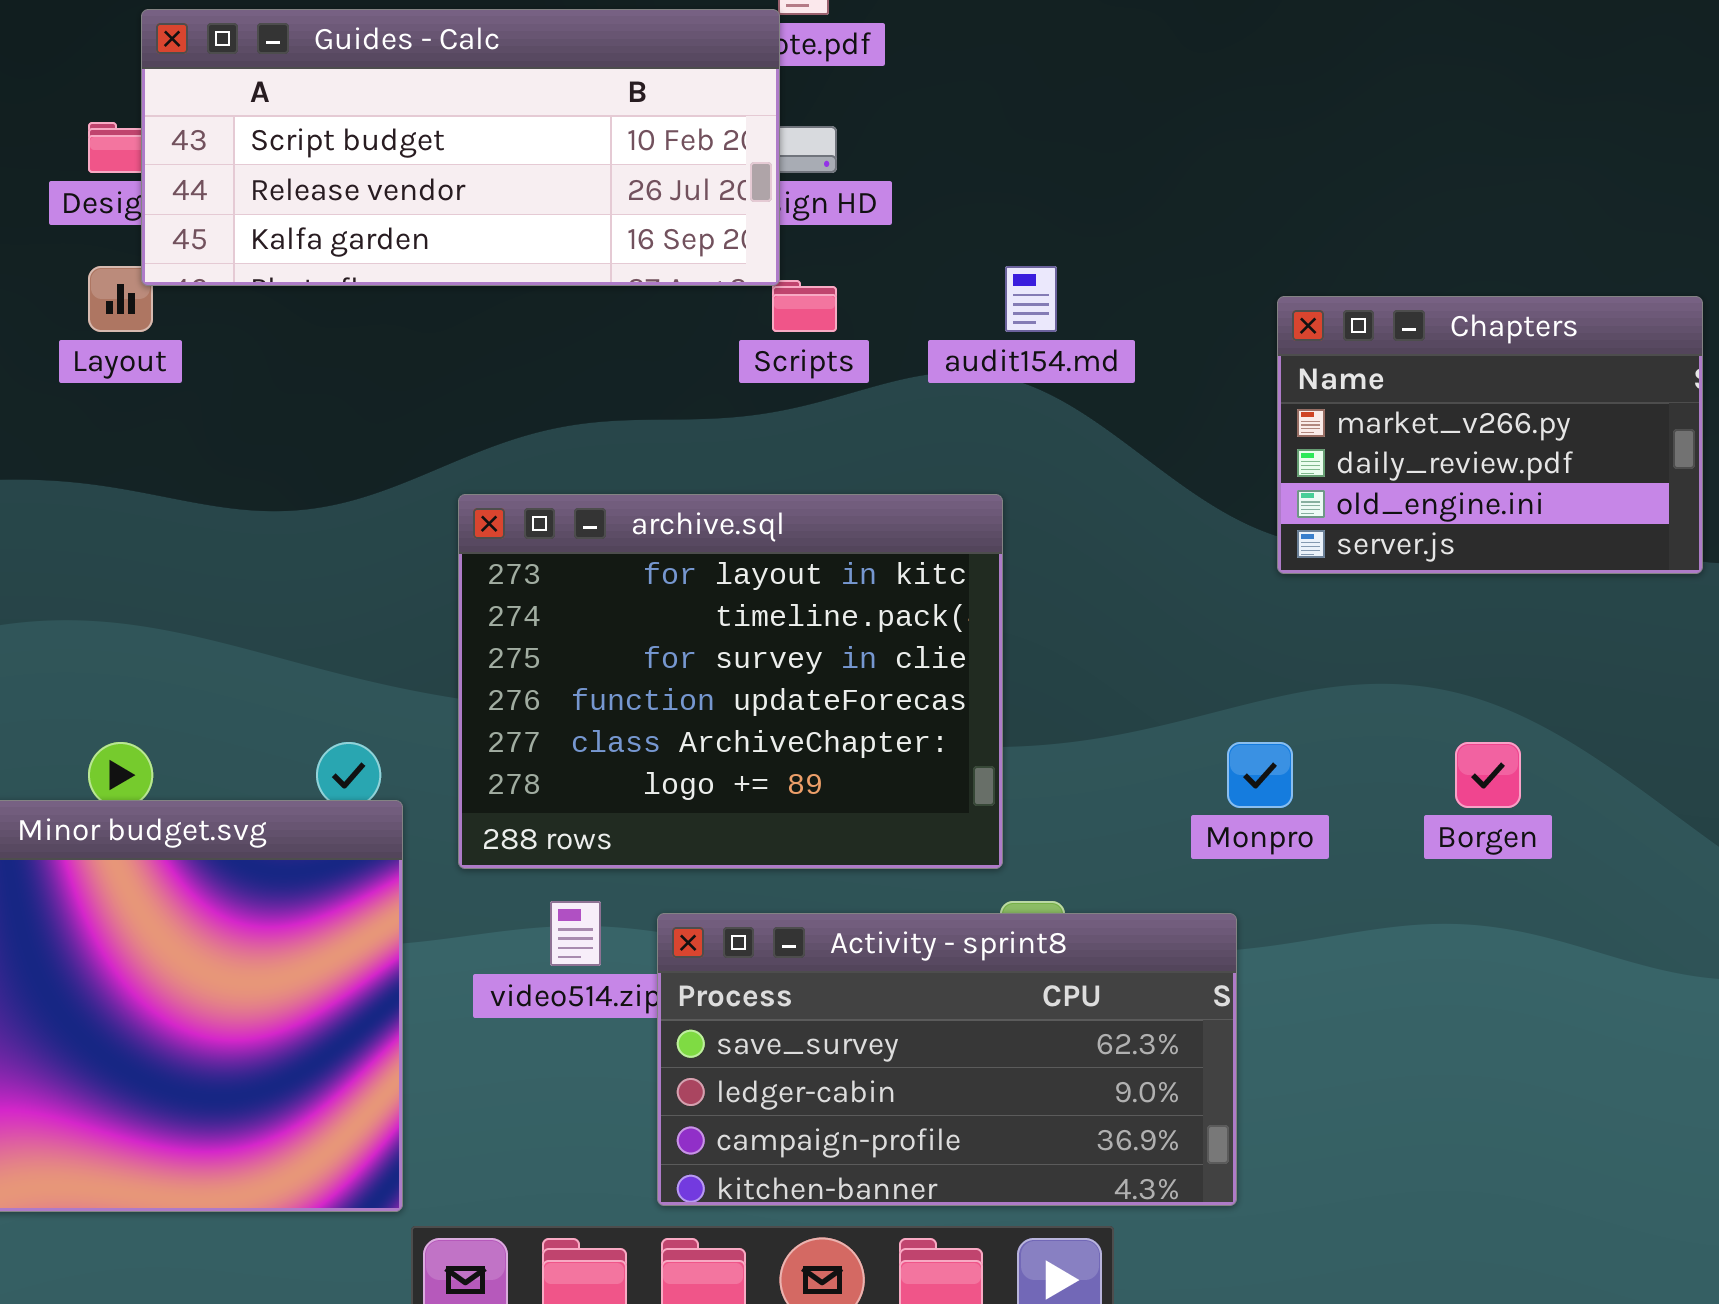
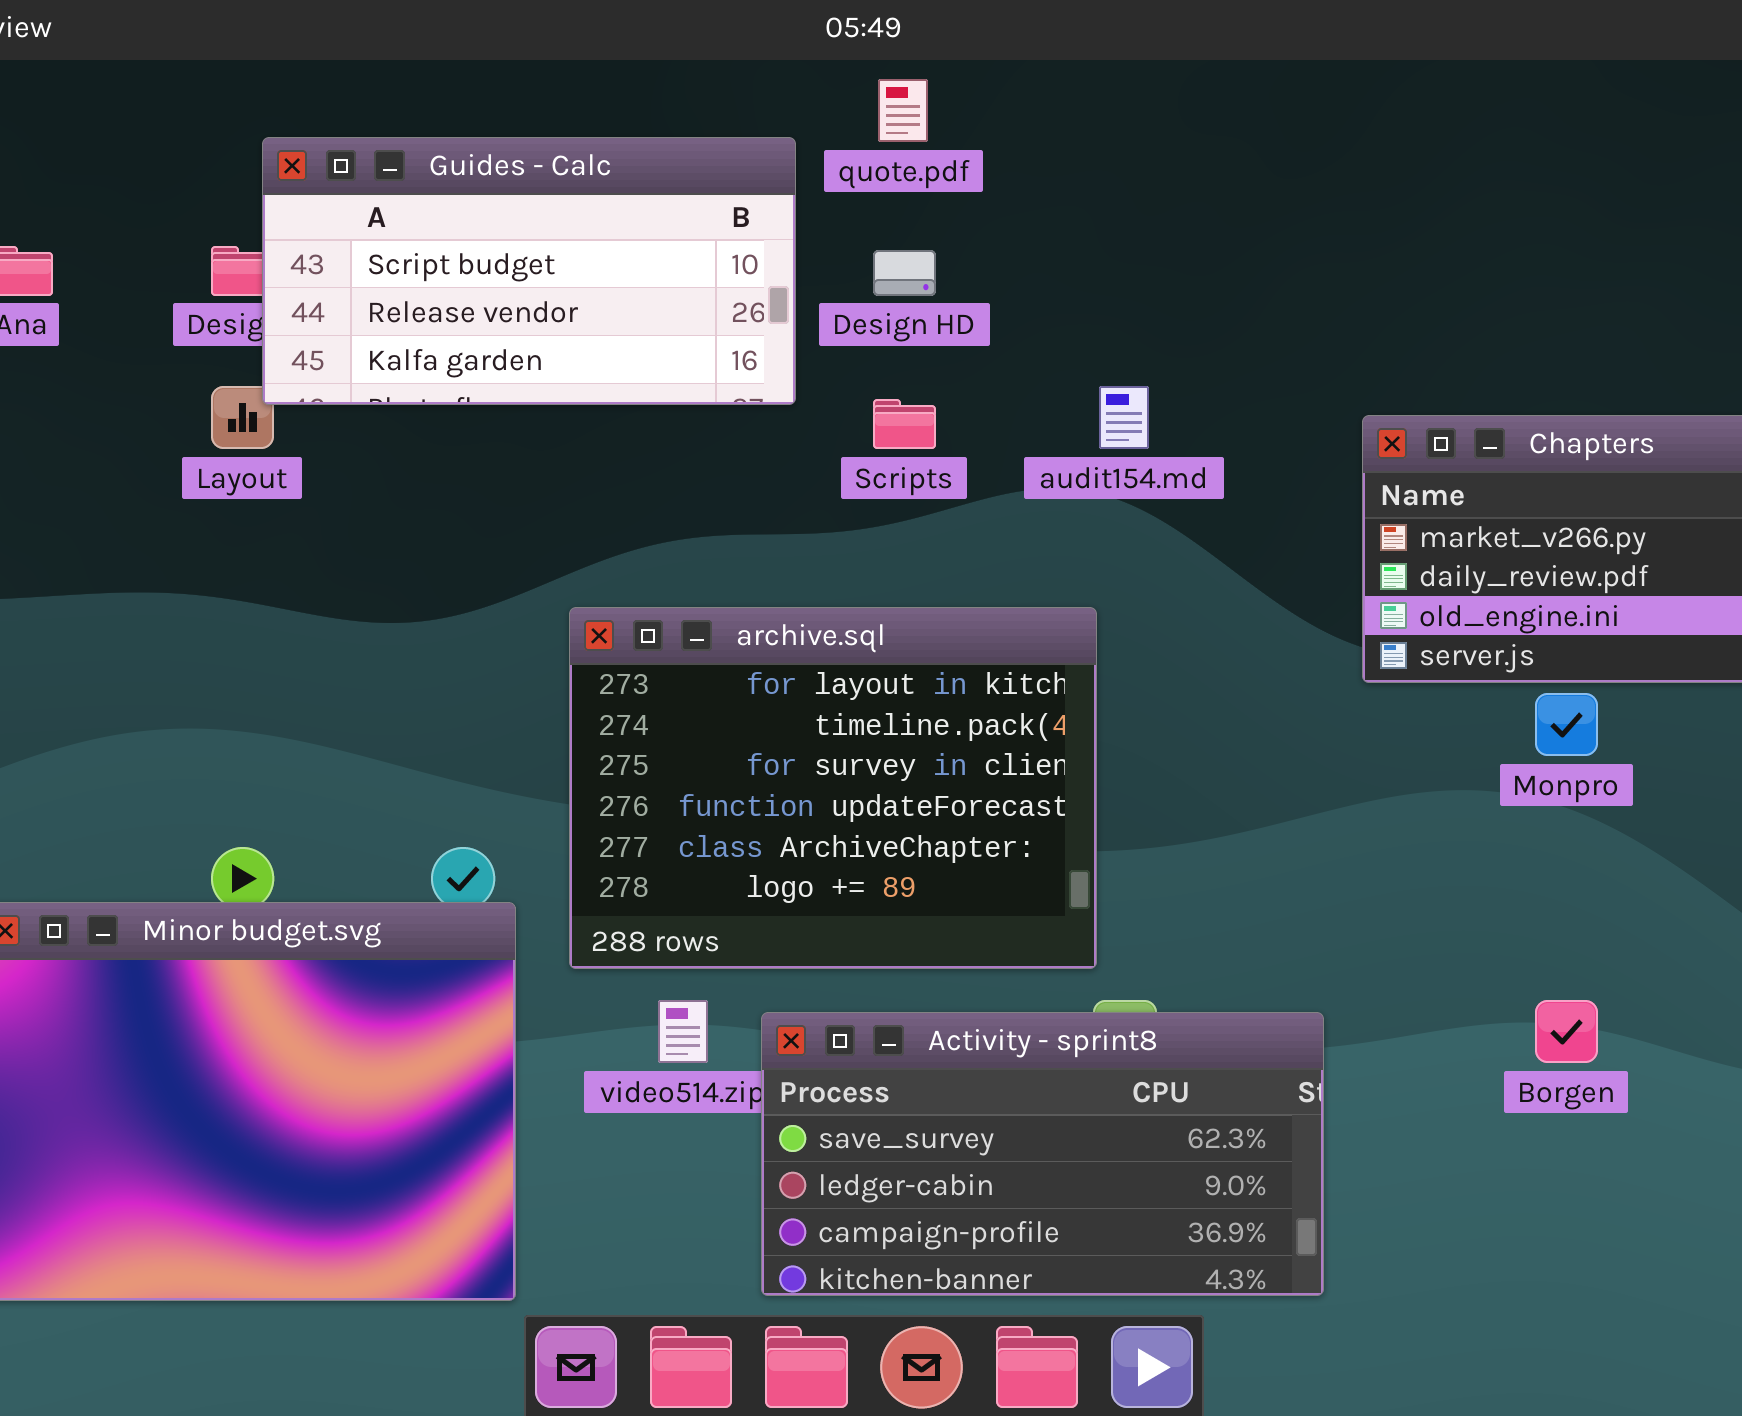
Guides - Calc: [141,9,780,286] -> [262,137,796,405], resized
Monpro: [1227,742,1293,808] -> [1535,693,1598,756], moved
Borgen: [1455,742,1521,808] -> [1535,1000,1598,1063], moved

